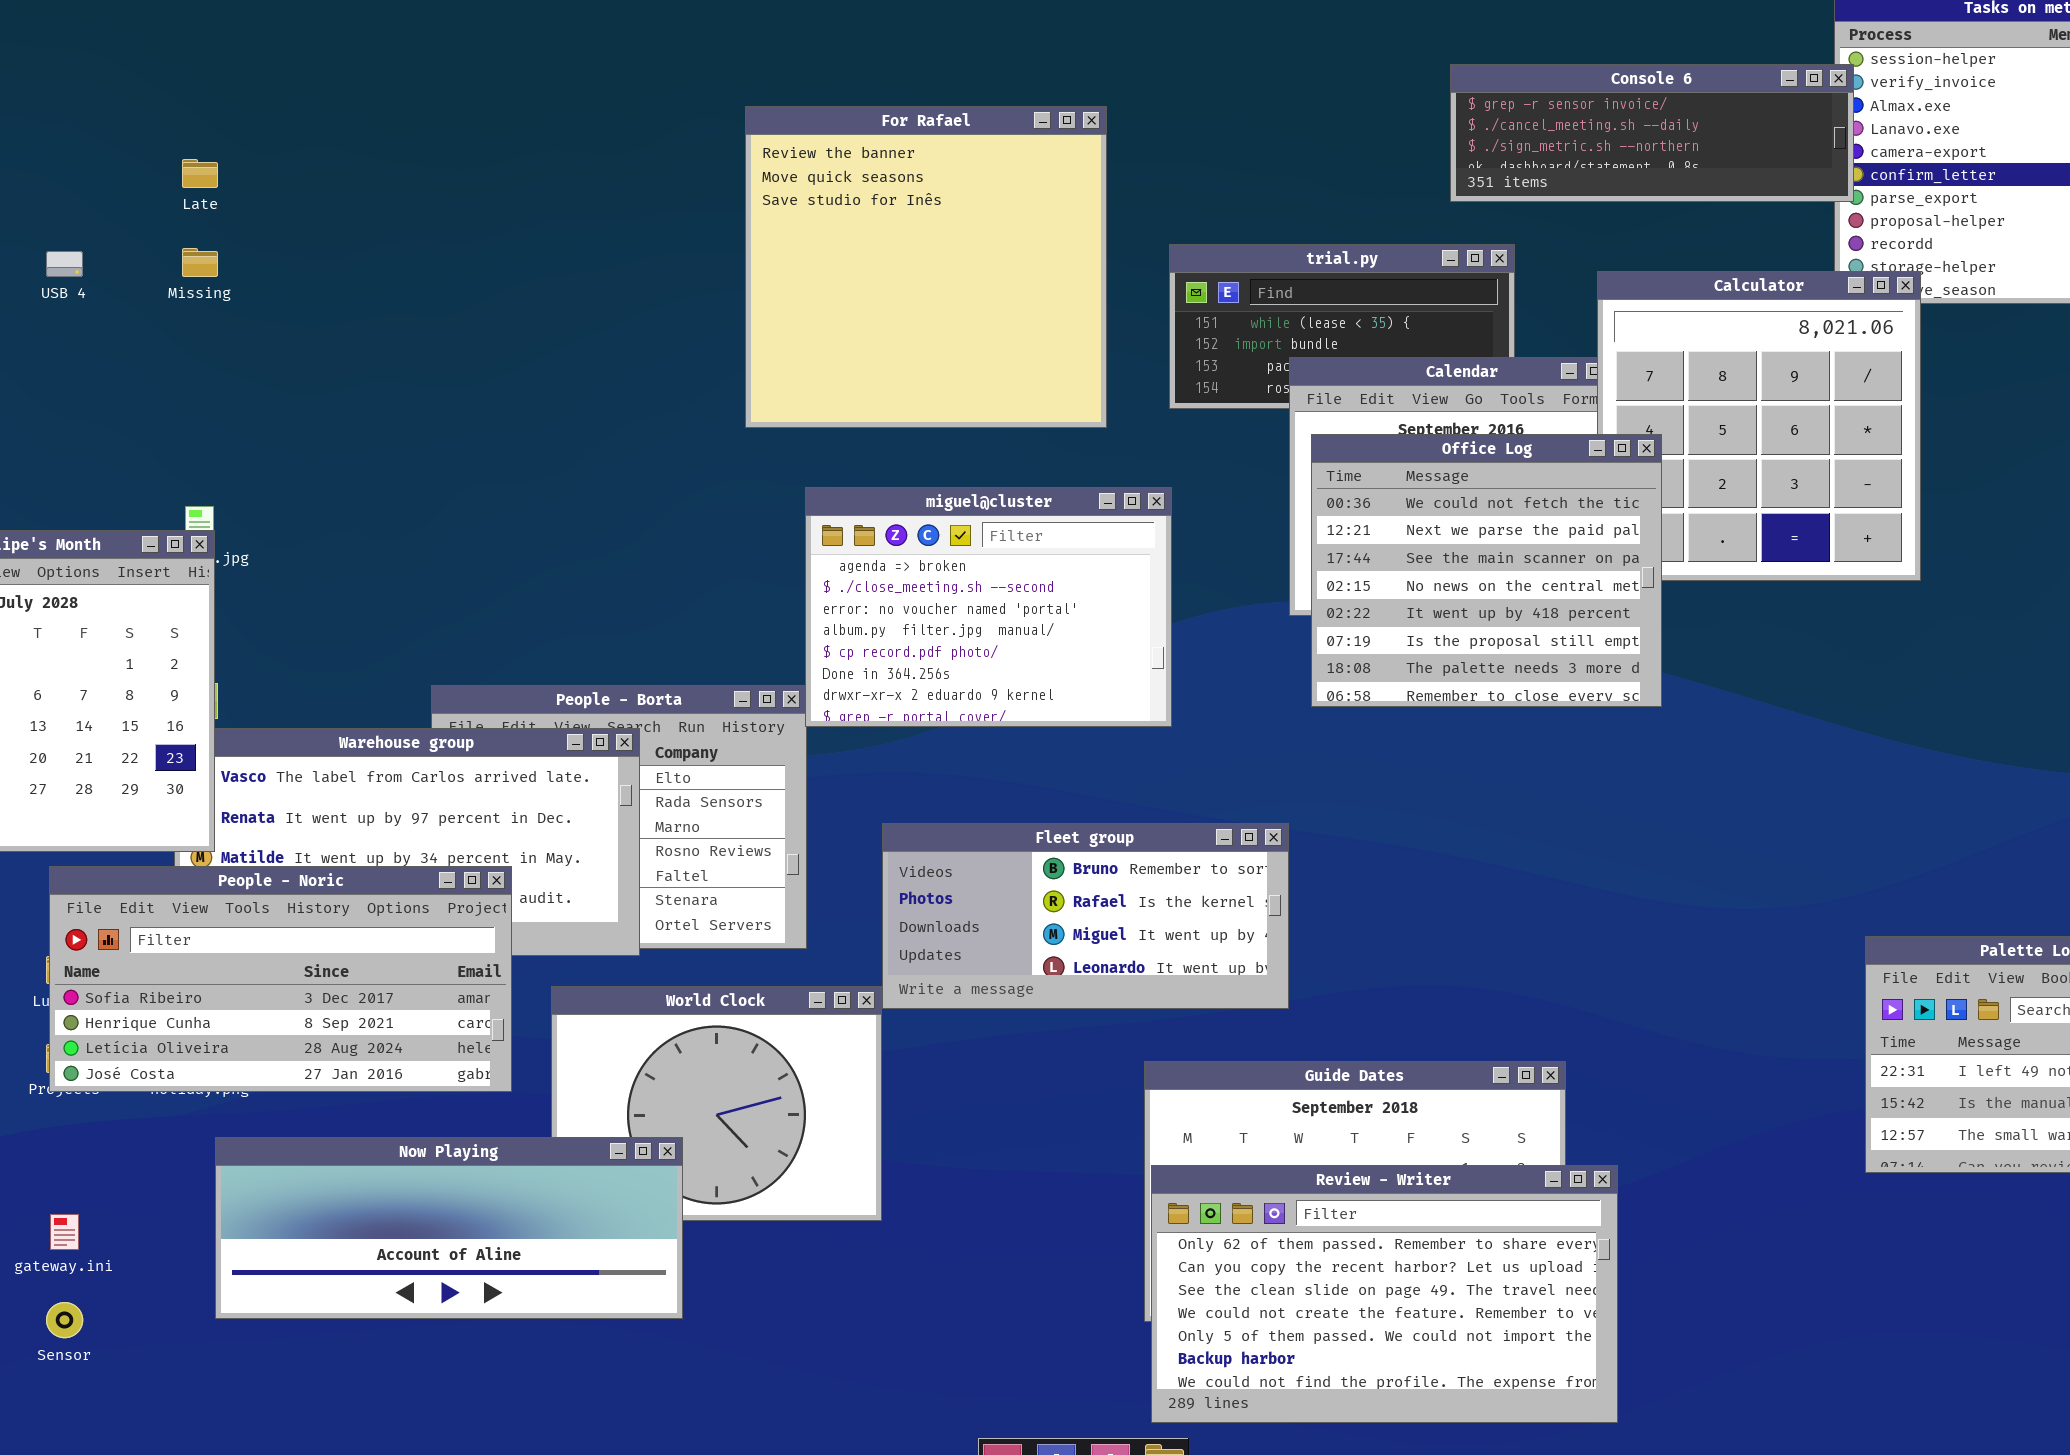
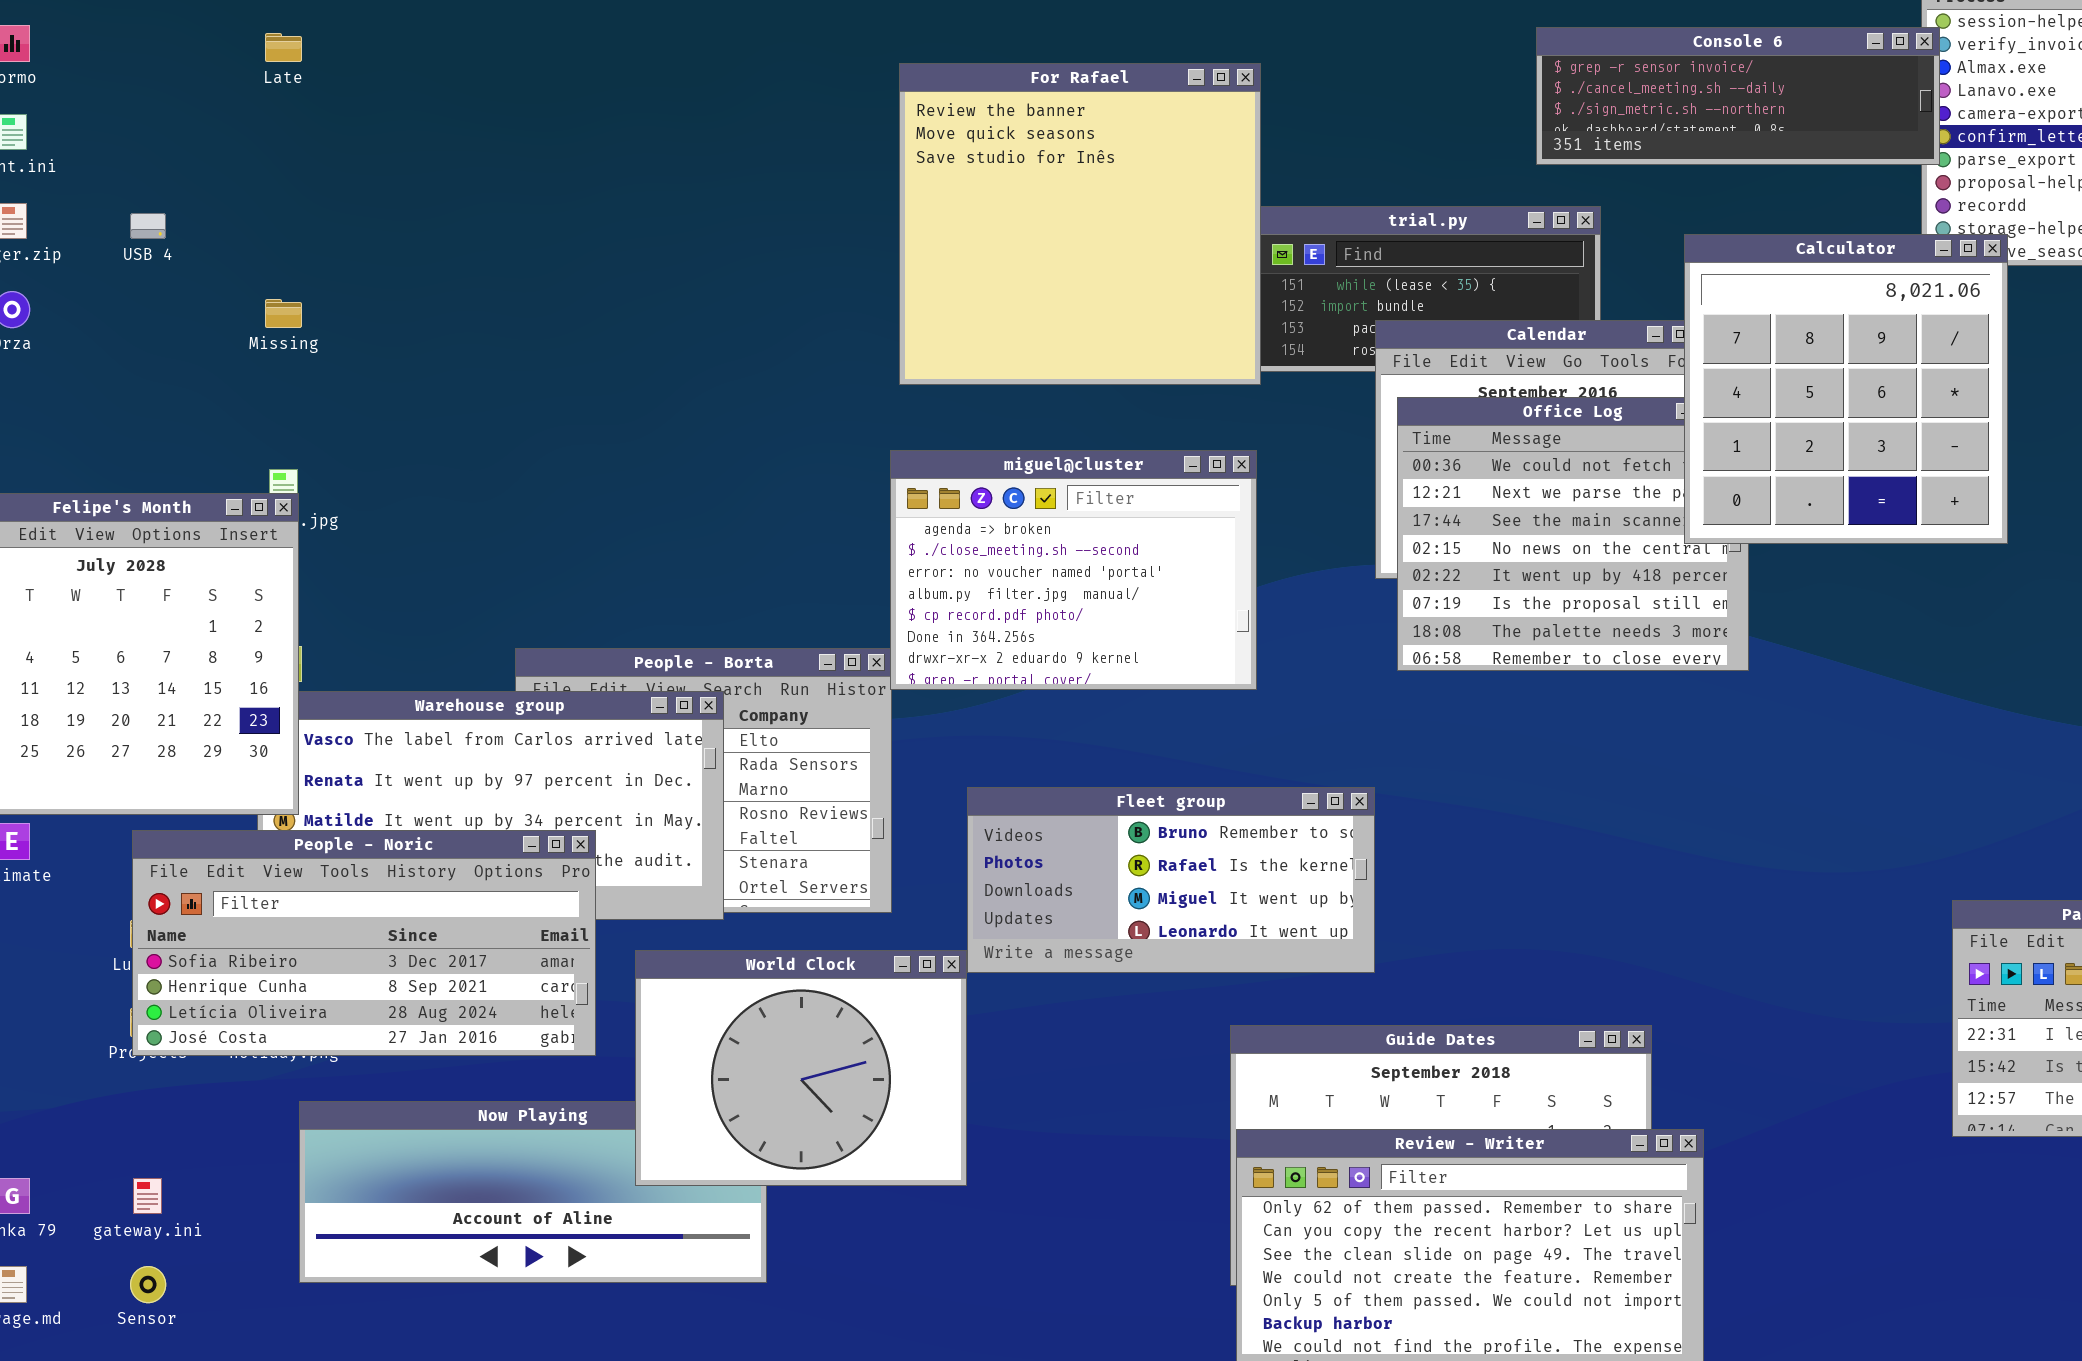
For Rafael: [745,106,1107,428] -> [899,63,1261,385], moved
Late: [182,159,218,188] -> [265,33,302,62], moved
Missing: [182,248,218,277] -> [265,299,302,328], moved
Calculator: [1597,271,1921,581] -> [1684,234,2008,544], raised
World Clock: [551,986,882,1221] -> [635,950,967,1186], raised

